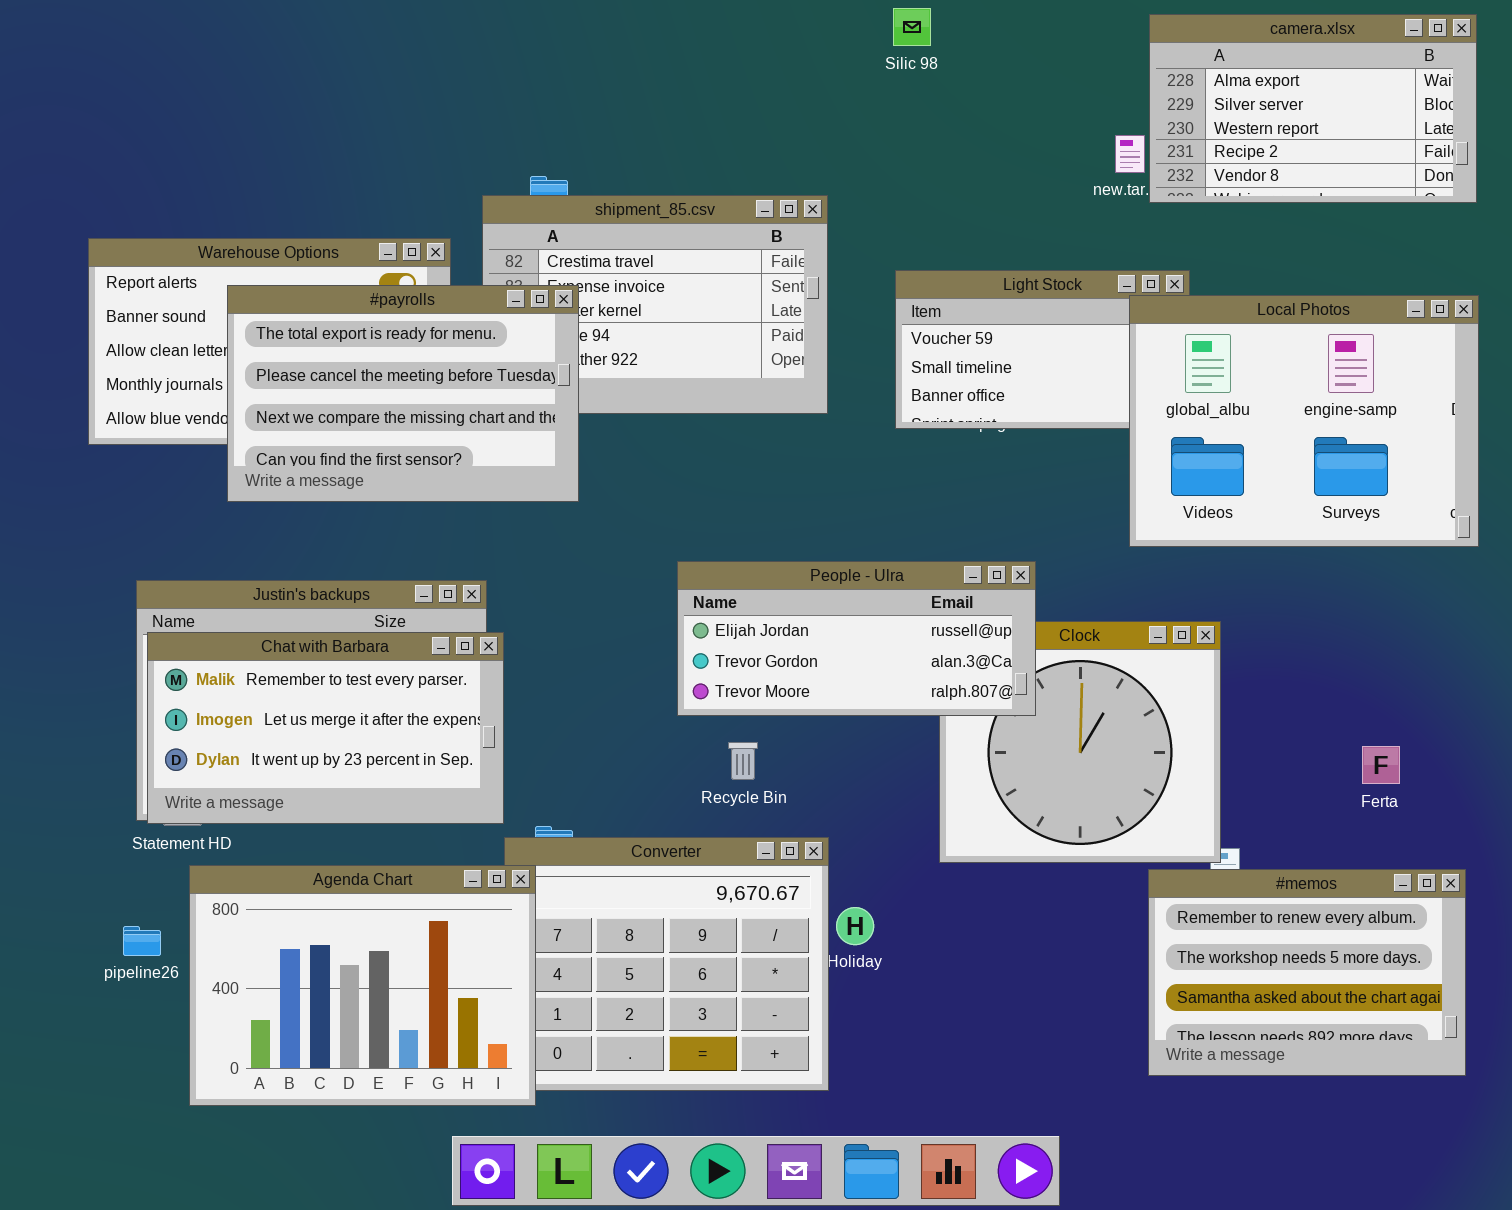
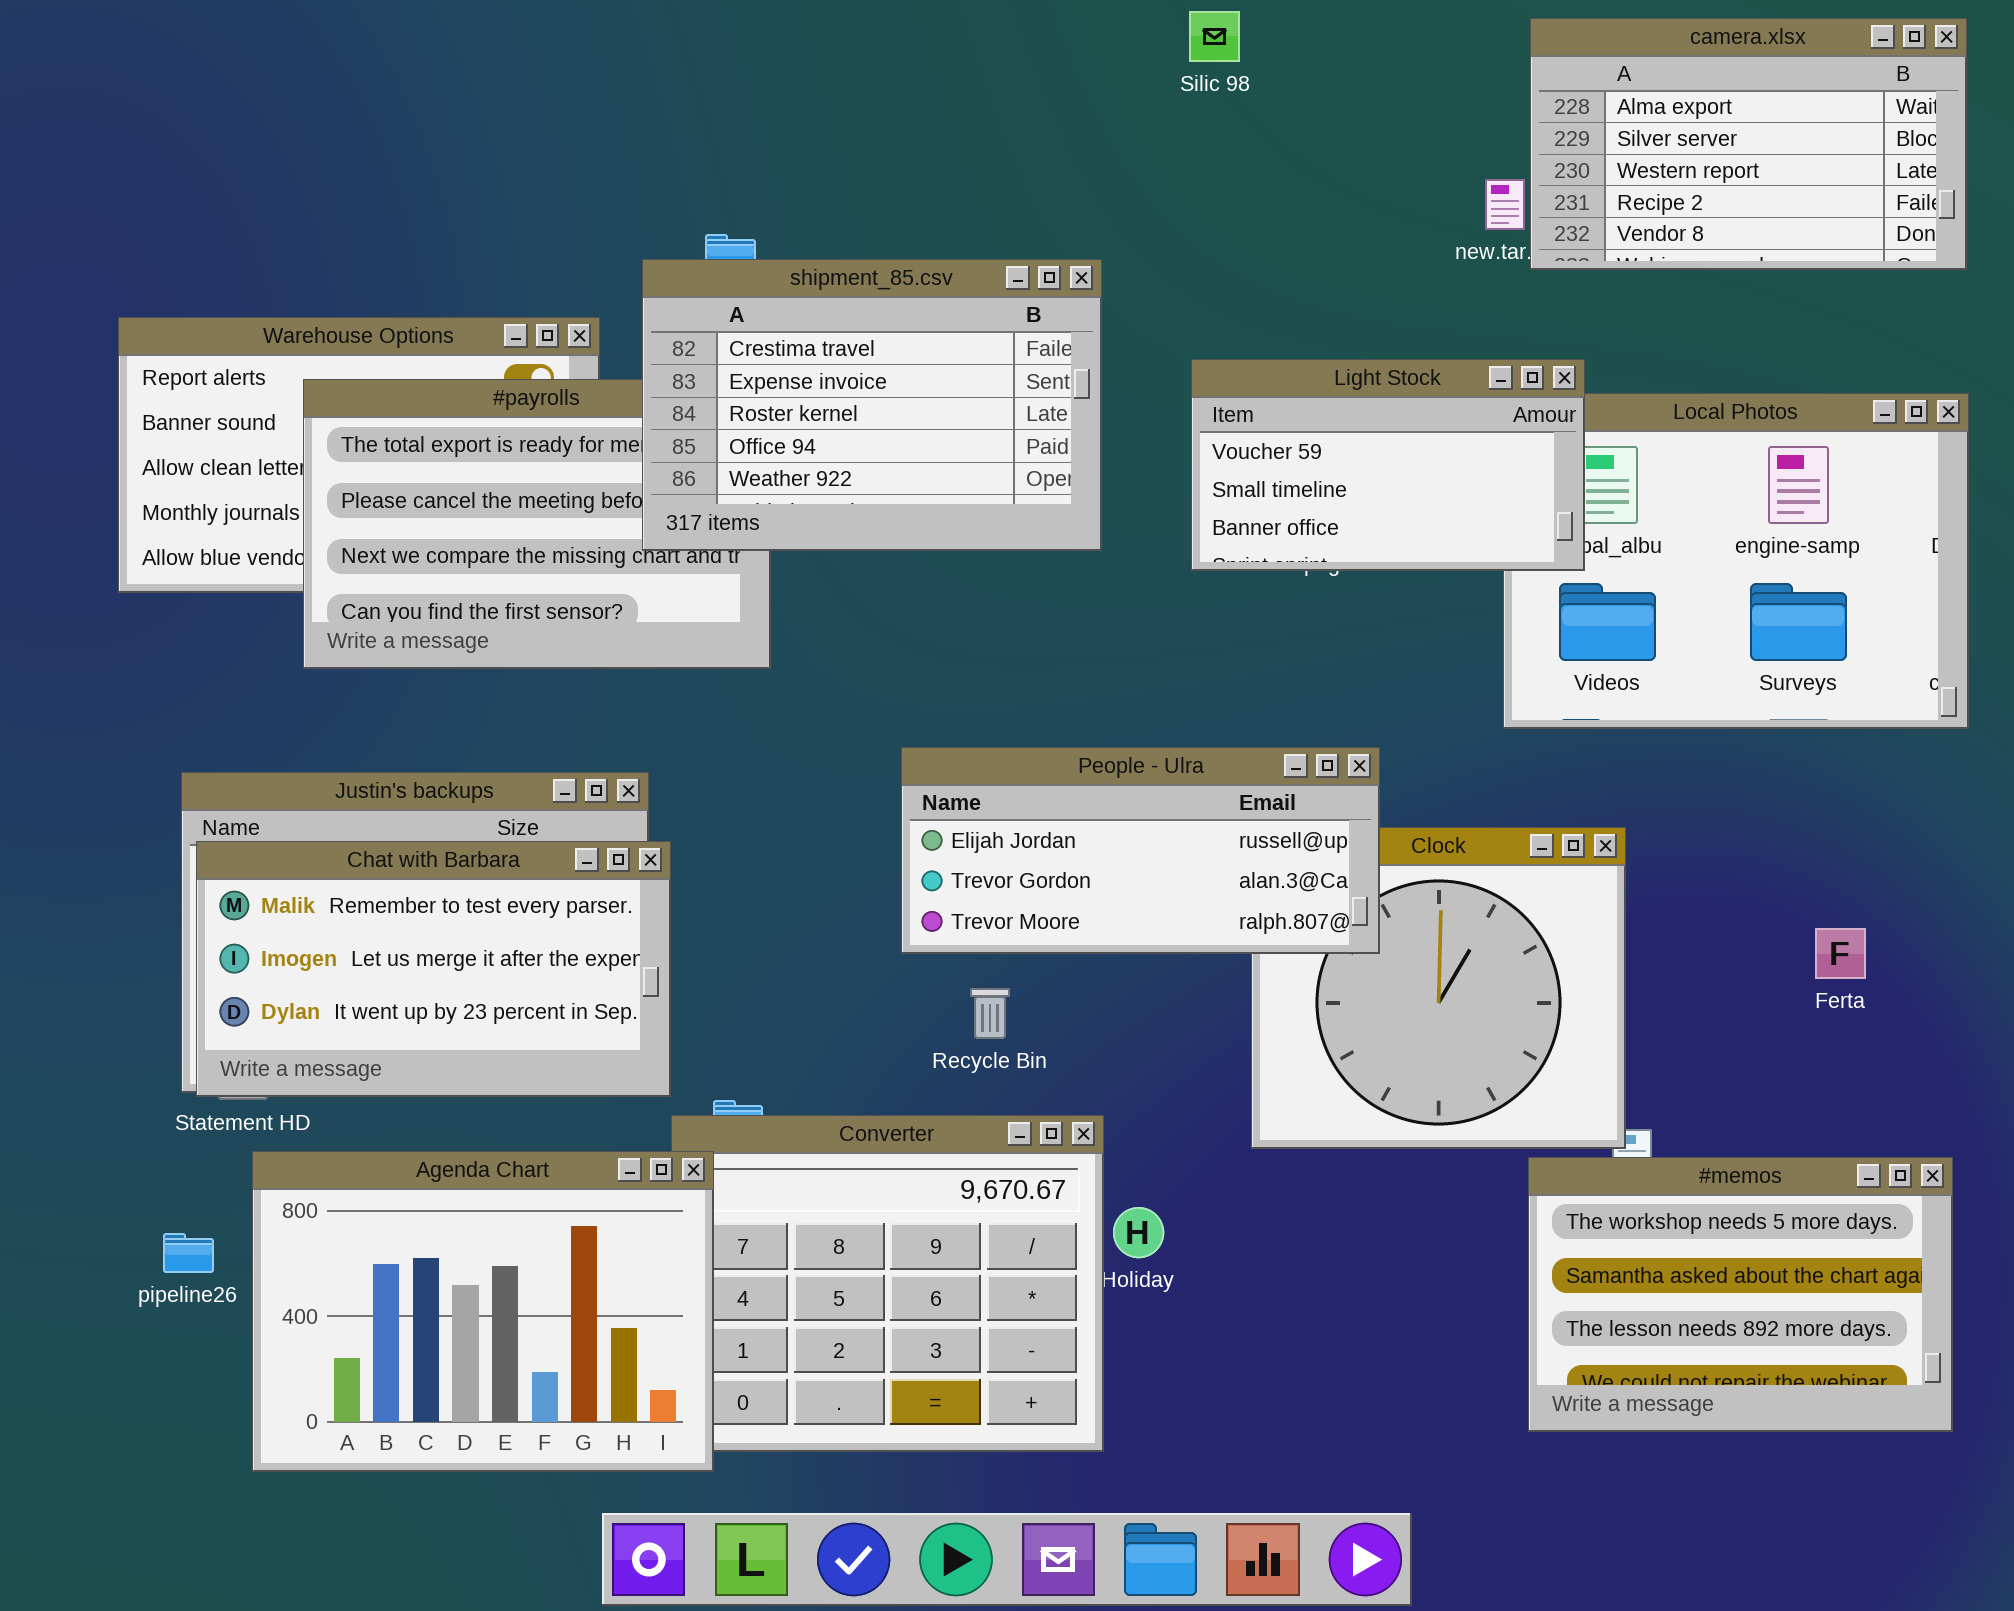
shipment_85.csv: [482,195,828,414] -> [642,259,1102,551], raised
Light Stock: [895,270,1190,429] -> [1191,359,1585,571], raised
Ferta: [1362,746,1400,784] -> [1815,928,1866,979], moved
#memos: [1148,869,1466,1076] -> [1528,1157,1953,1432], scrolled down 1 row

